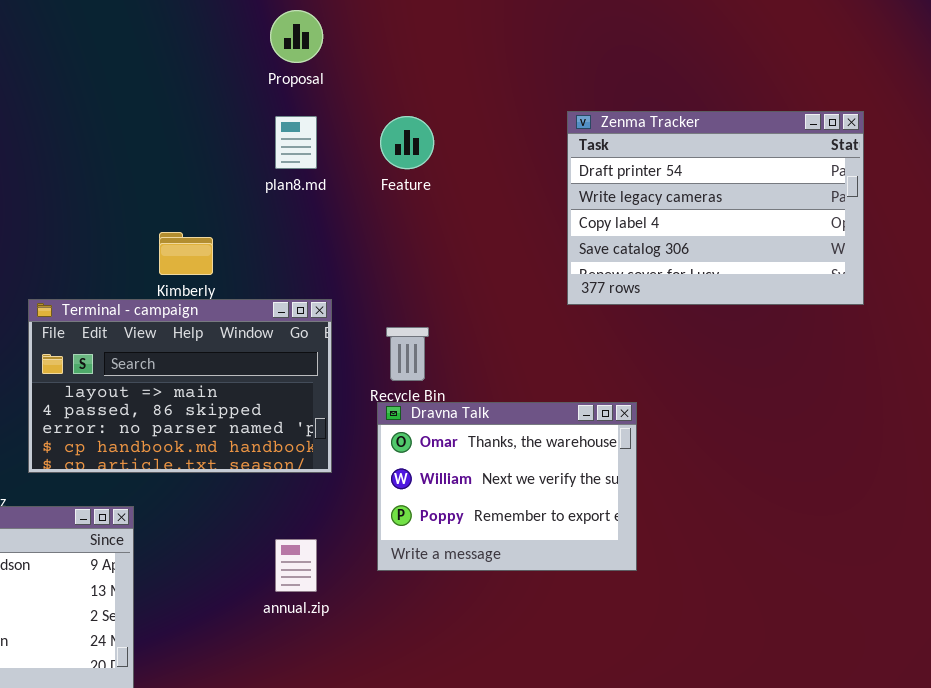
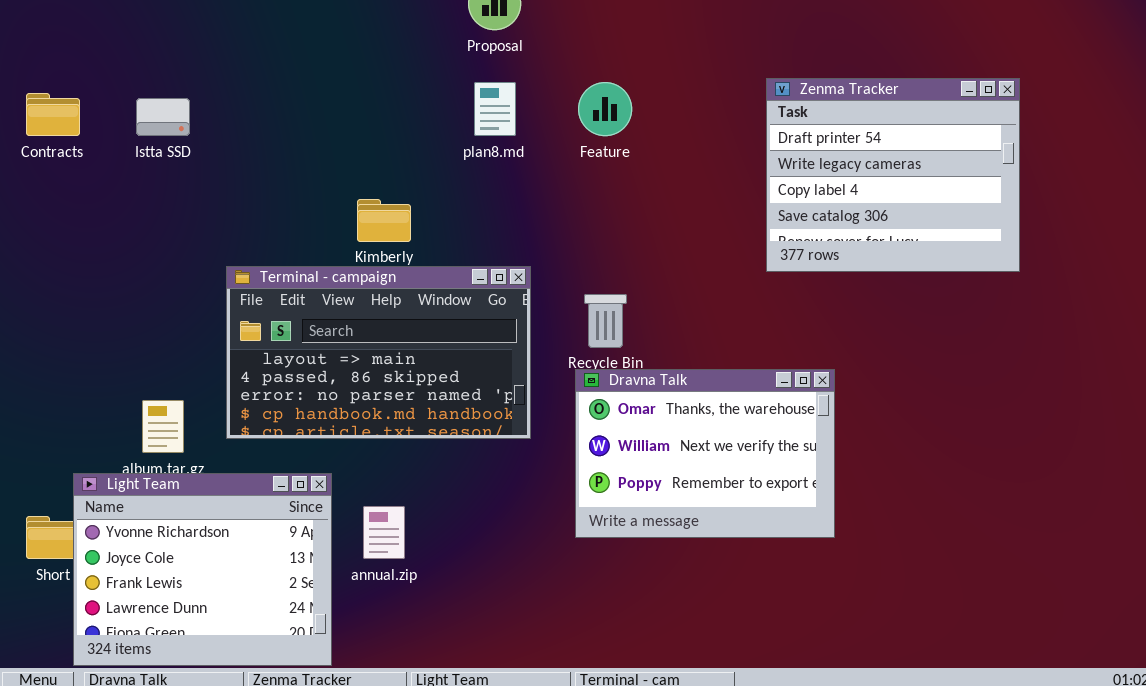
Zenma Tracker: [567,111,864,305] -> [766,78,1020,272], resized
annual.zip: [275,539,317,592] -> [363,506,405,559], moved

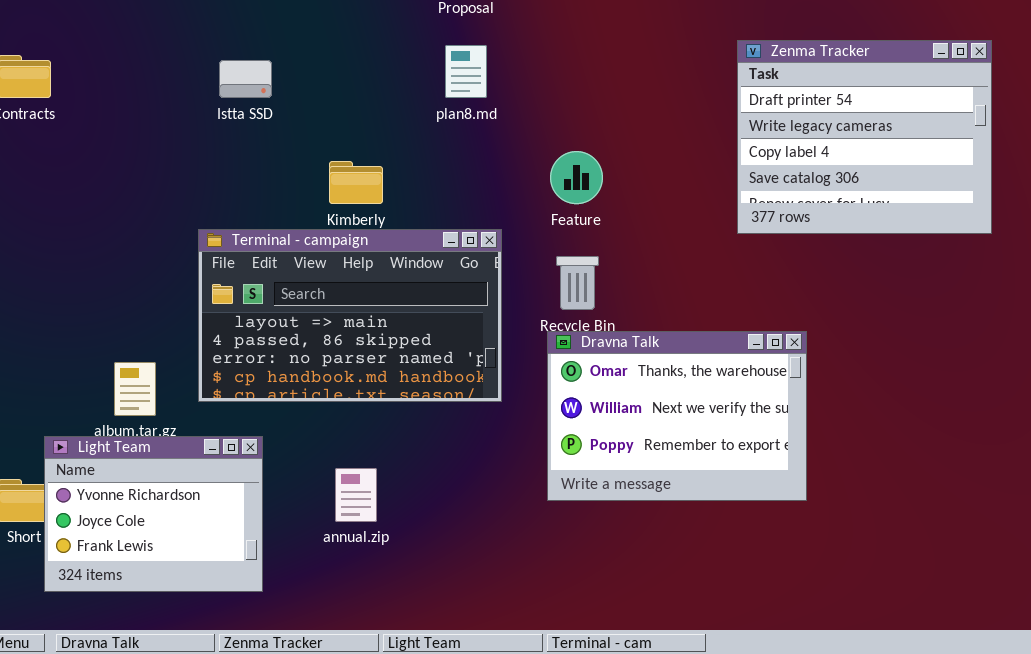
Feature: [578,82,632,136] -> [550,151,603,204], moved
Istta SSD: [136,98,190,136] -> [219,60,272,98], moved
Light Team: [73,473,332,666] -> [44,436,263,592], resized

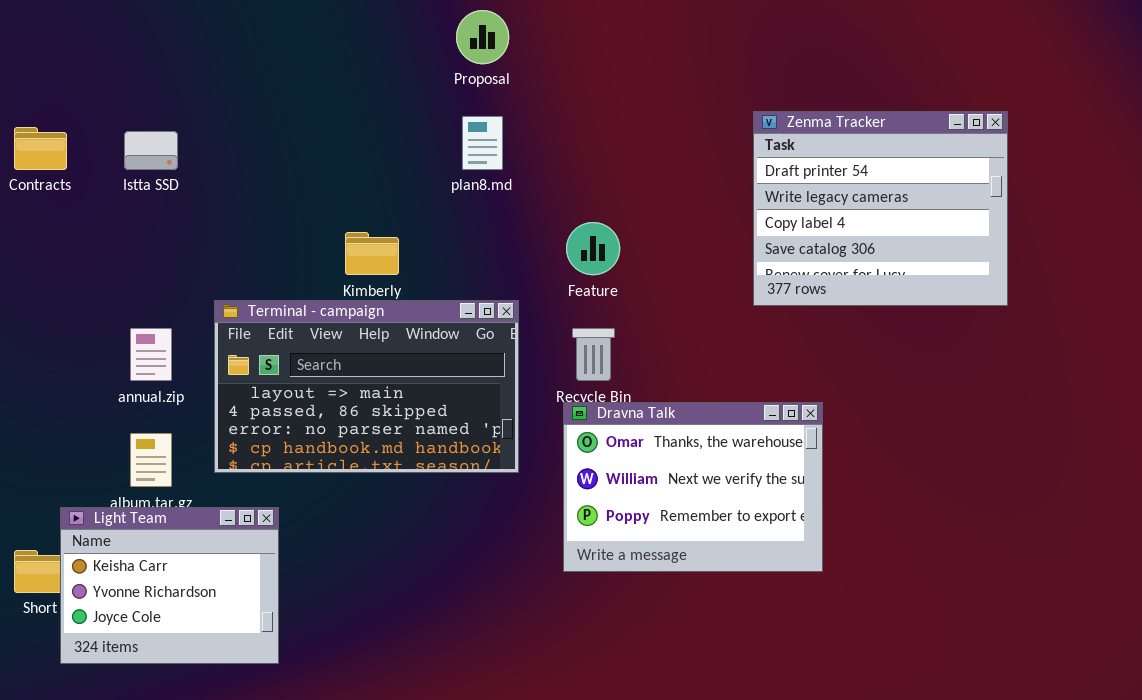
Istta SSD: [219,60,272,98] -> [124,131,178,170], moved
Light Team: [44,436,263,592] -> [60,507,279,664], scrolled up 1 row
annual.zip: [335,468,377,522] -> [130,328,172,381], moved

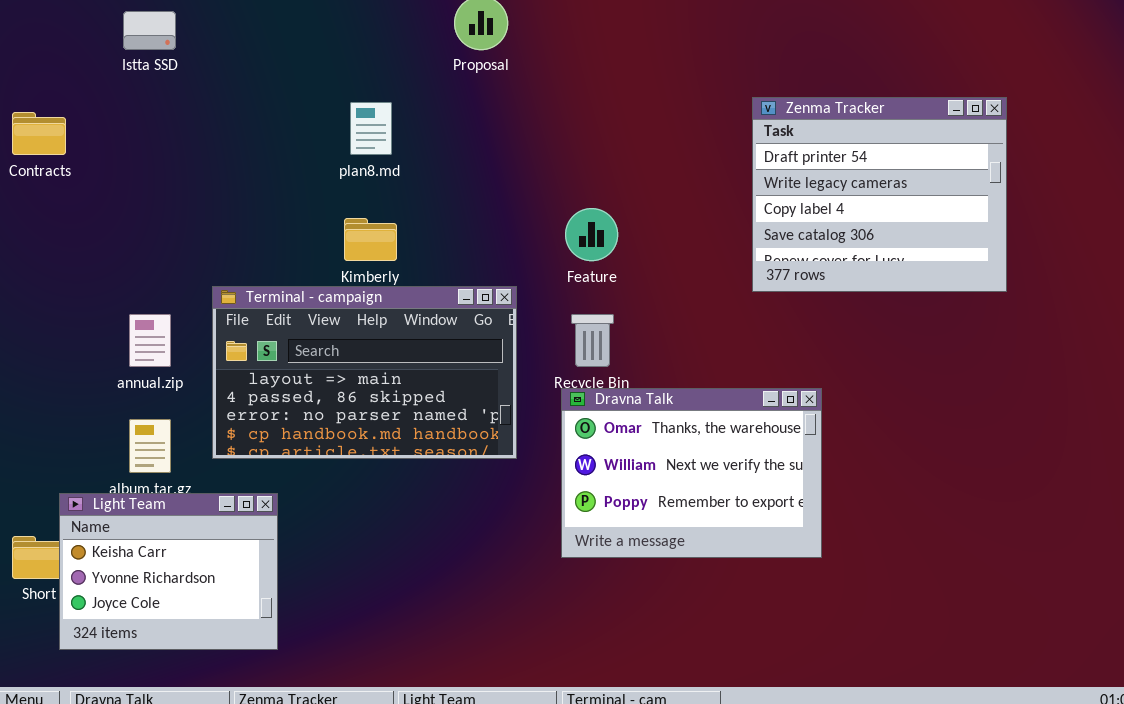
plan8.md: [462,116,503,170] -> [350,102,392,155], moved
Istta SSD: [124,131,178,170] -> [123,11,176,50], moved

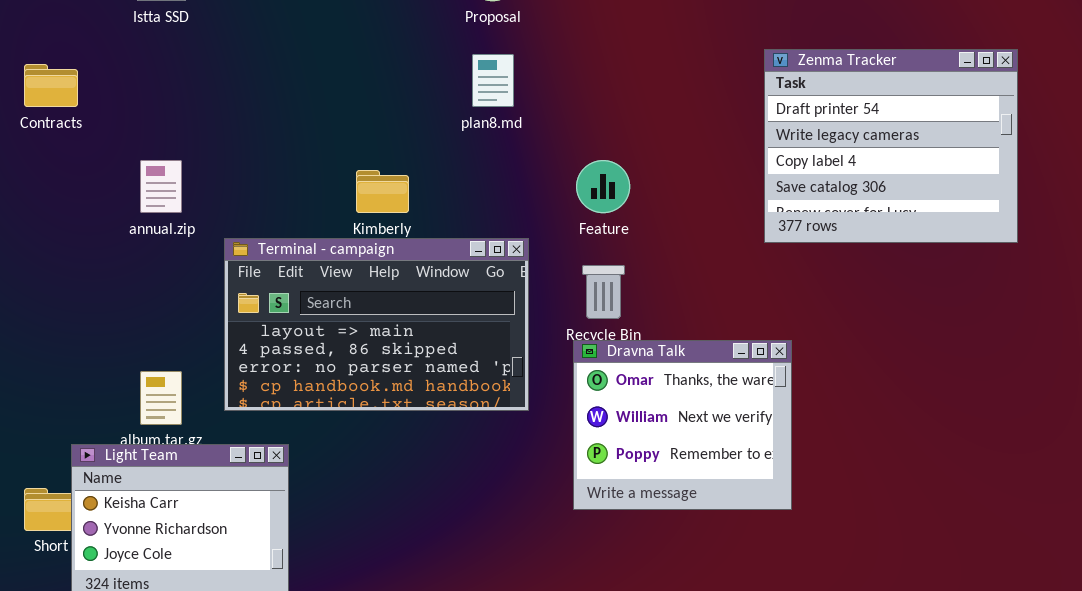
plan8.md: [350,102,392,155] -> [472,54,514,107], moved
annual.zip: [129,314,171,367] -> [140,160,182,213], moved
Dravna Talk: [561,388,822,558] -> [573,340,792,510], resized

